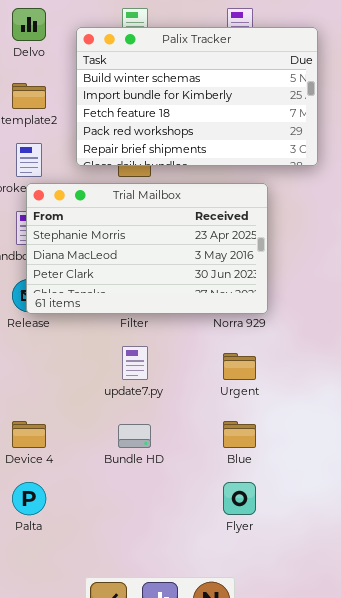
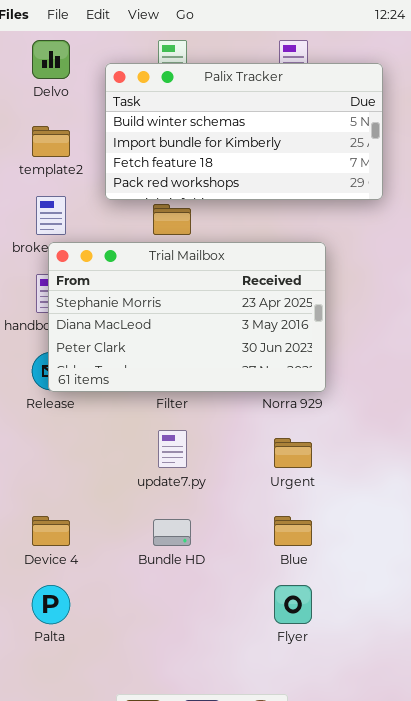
Palix Tracker: [76,27,318,166] -> [105,63,383,200], resized

